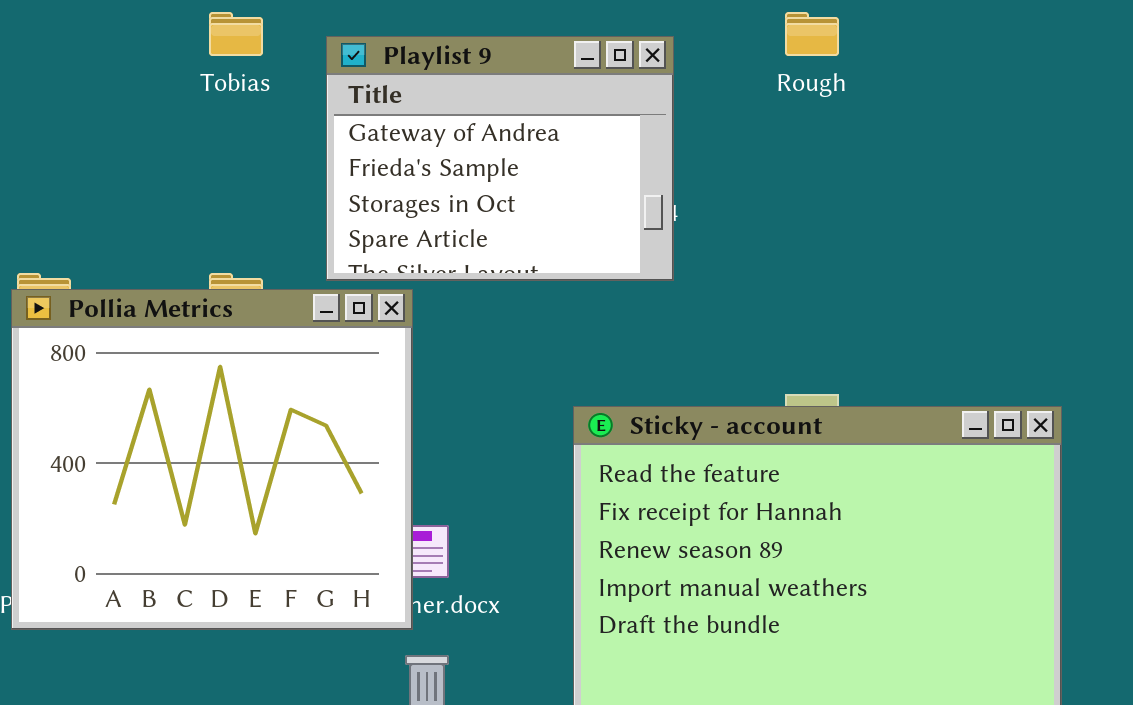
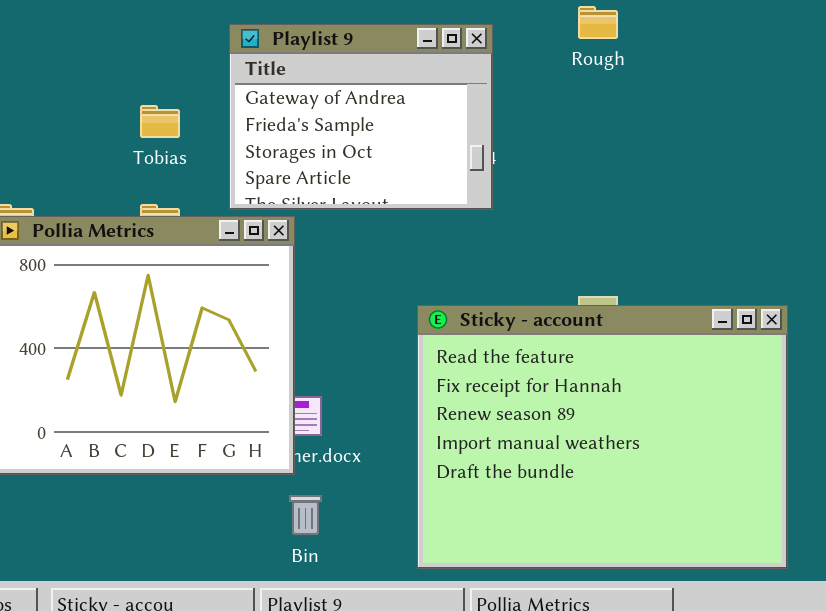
Tobias: [209,12,263,56] -> [140,105,180,138], moved

